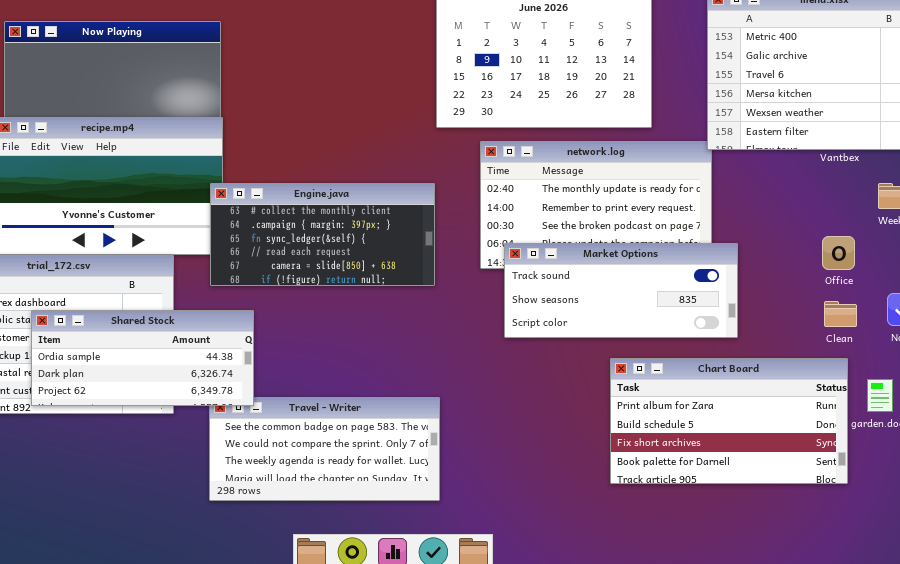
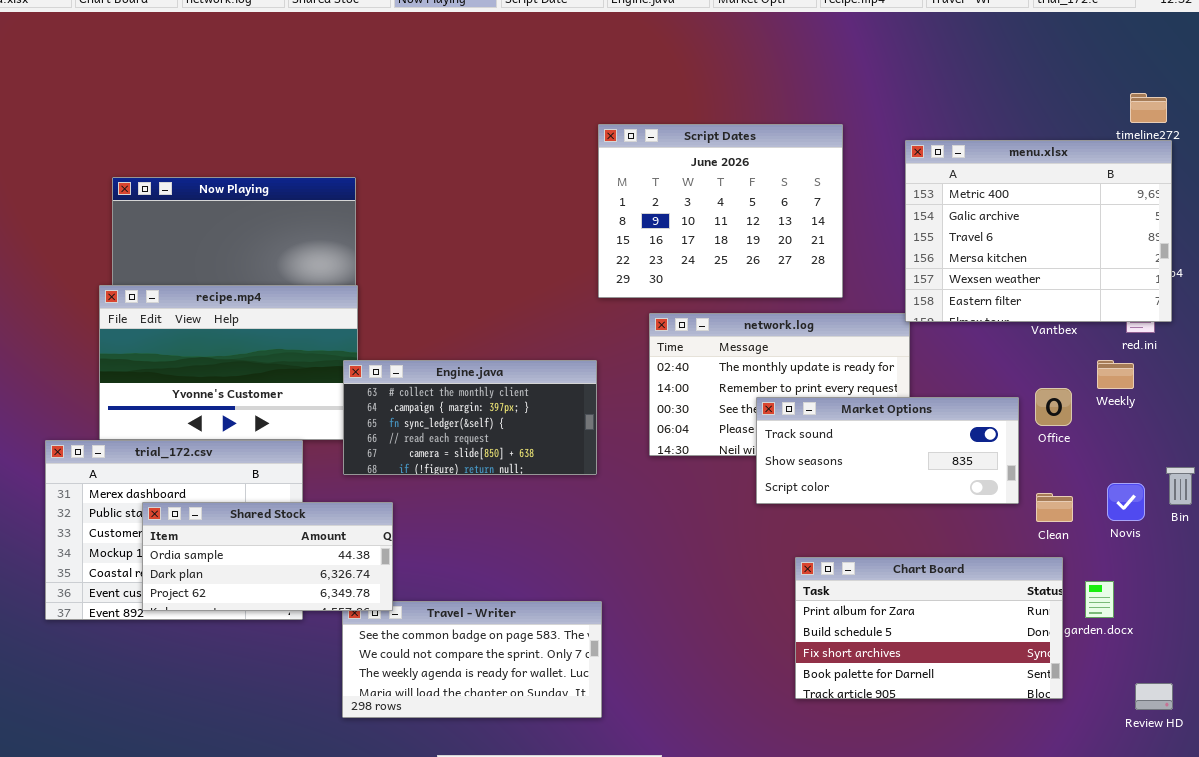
Office: [822,236,855,270] -> [1035,388,1072,426], moved
Market Options: [504,243,738,338] -> [756,397,1019,504], moved

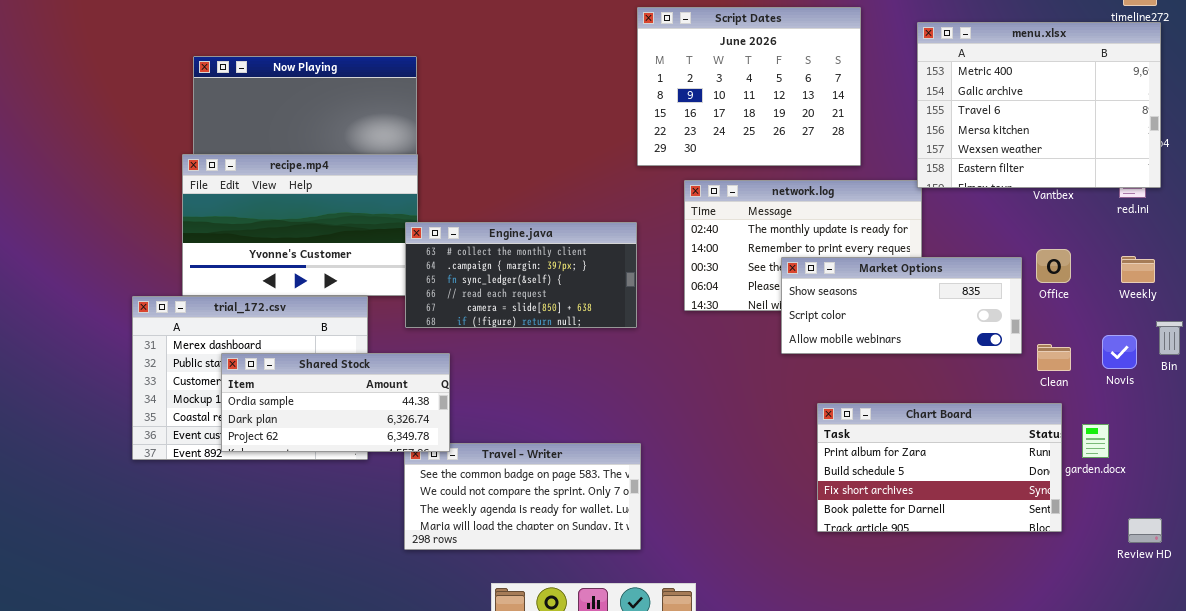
Weekly: [1097,360,1134,389] -> [1121,256,1155,283], moved
Market Options: [756,397,1019,504] -> [781,257,1022,354], scrolled down 1 row

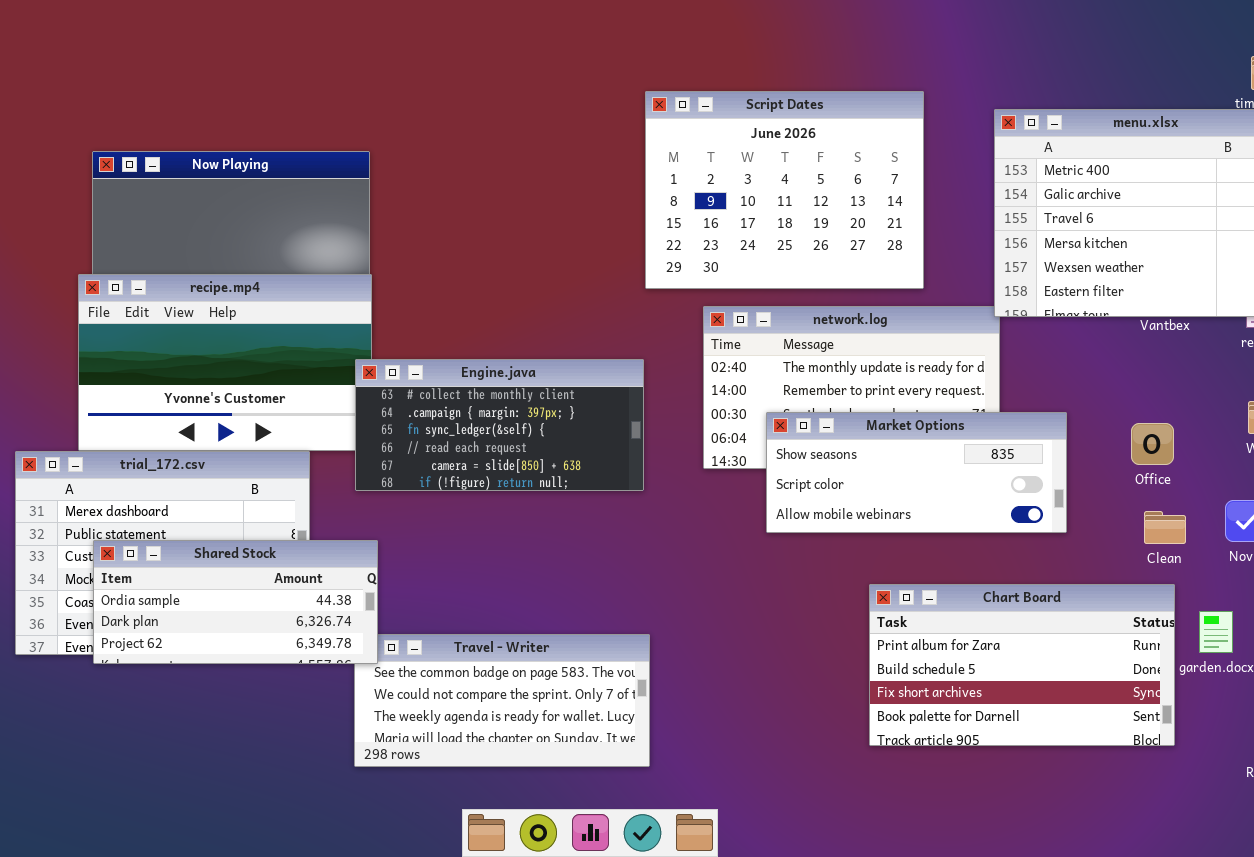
Office: [1036,249,1071,283] -> [1131,423,1174,465], moved
Market Options: [781,257,1022,354] -> [766,412,1067,533], moved
Shared Stock: [221,353,450,452] -> [93,540,378,664], moved

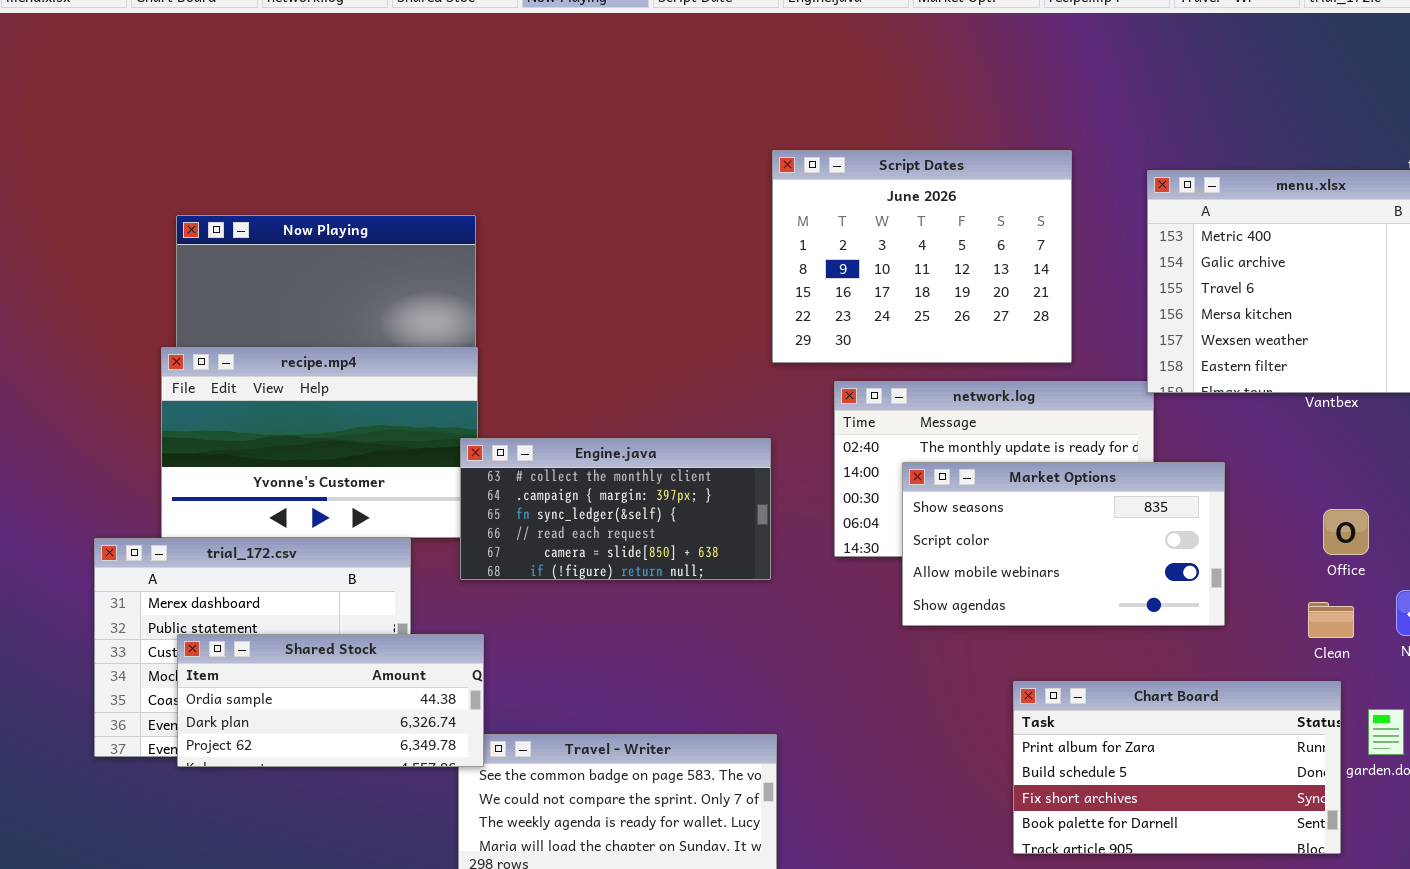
Market Options: [766,412,1067,533] -> [902,462,1225,626], resized
Office: [1131,423,1174,465] -> [1323,509,1369,555], moved

